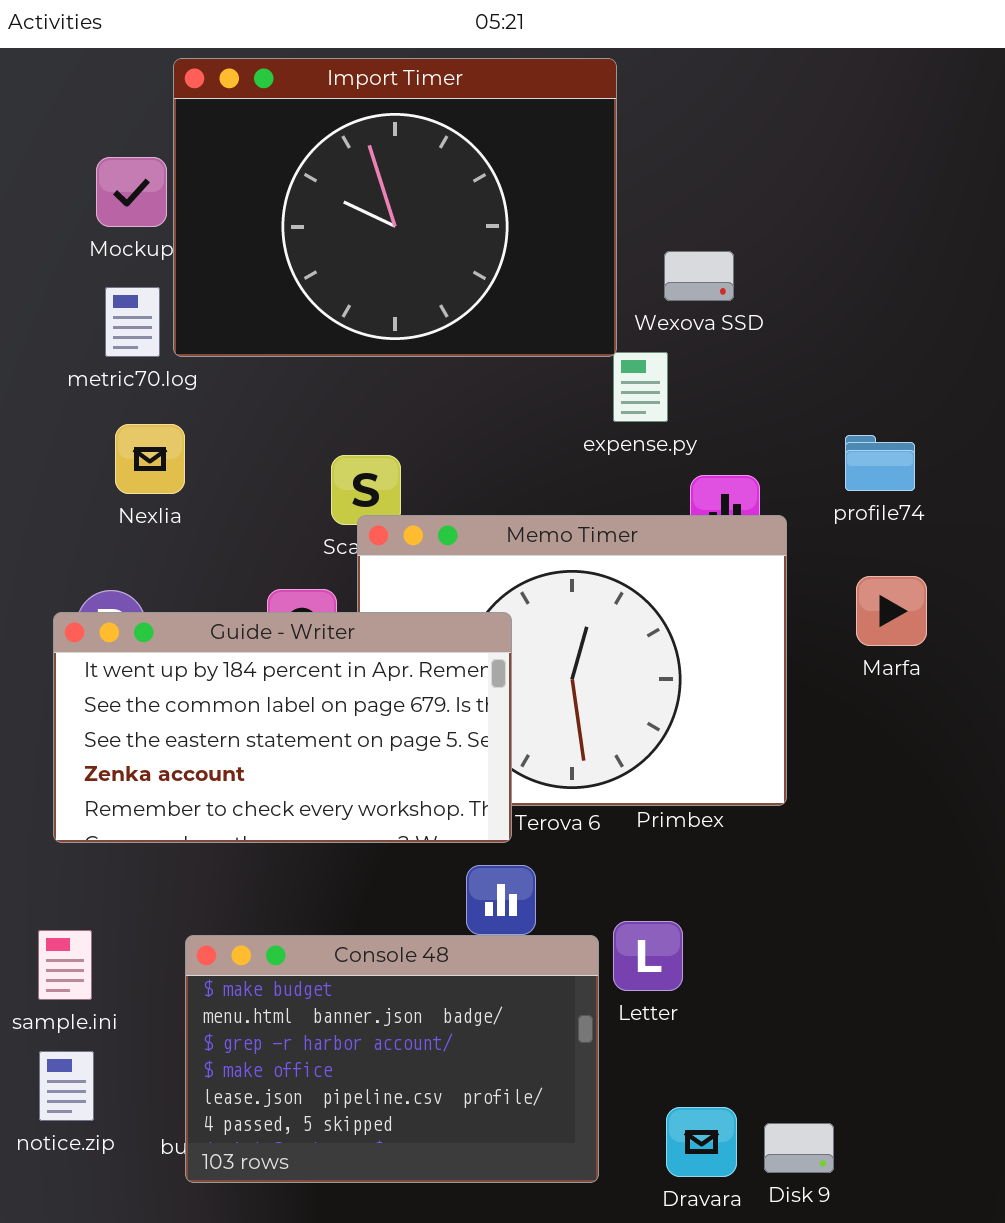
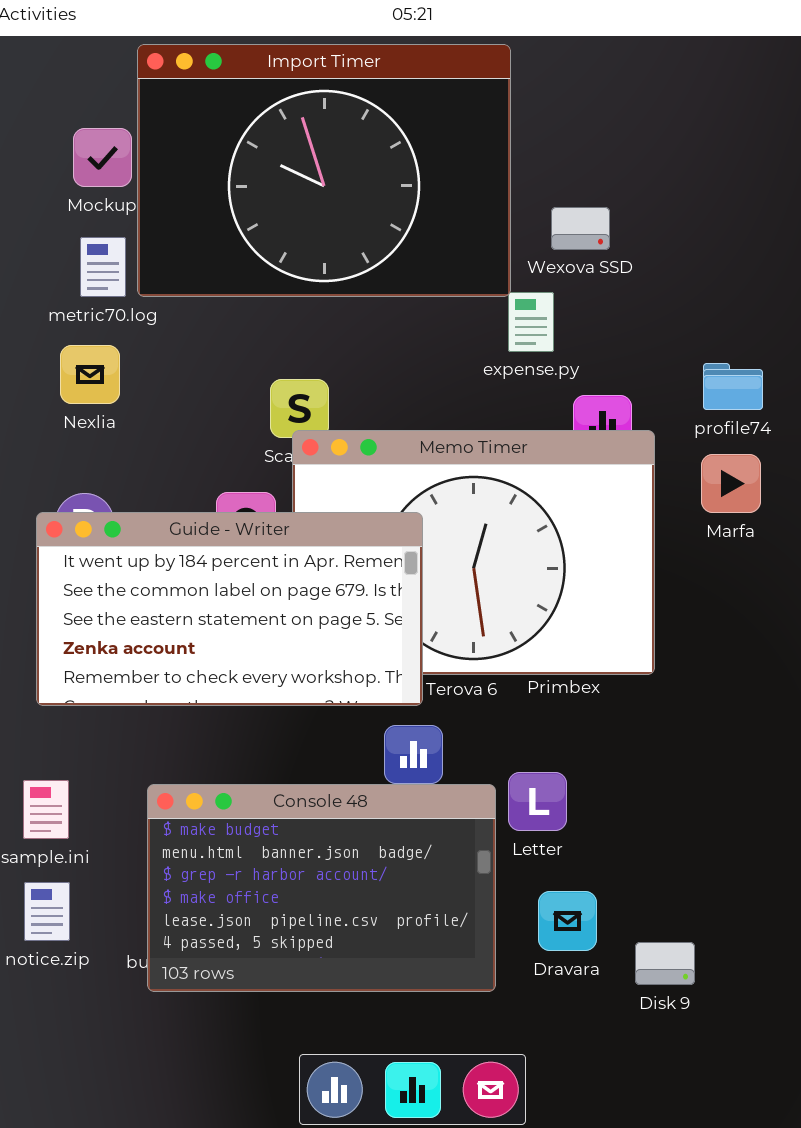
Nexlia: [115,424,185,494] -> [60,345,120,404], moved
Marfa: [856,576,927,646] -> [701,454,761,513], moved
Dravara: [666,1107,737,1177] -> [538,891,597,951], moved

